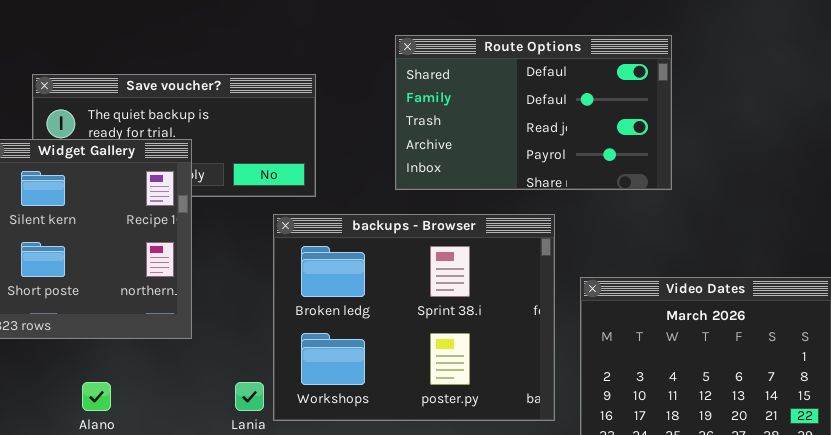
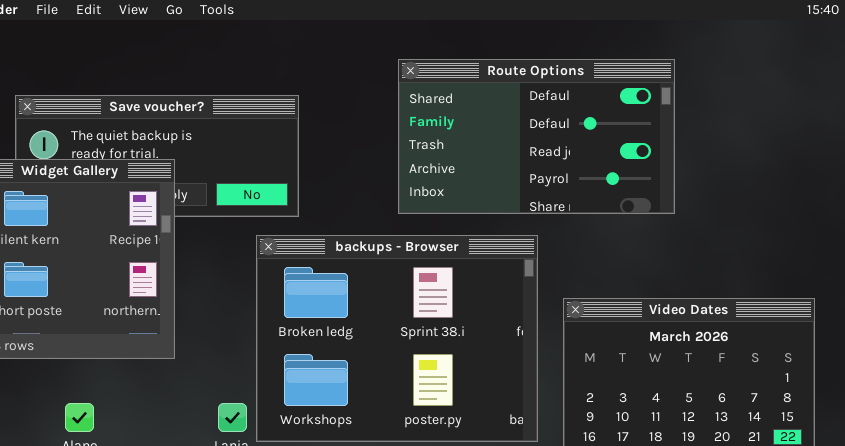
Route Options: [395,35,672,190] -> [398,59,675,214], moved

